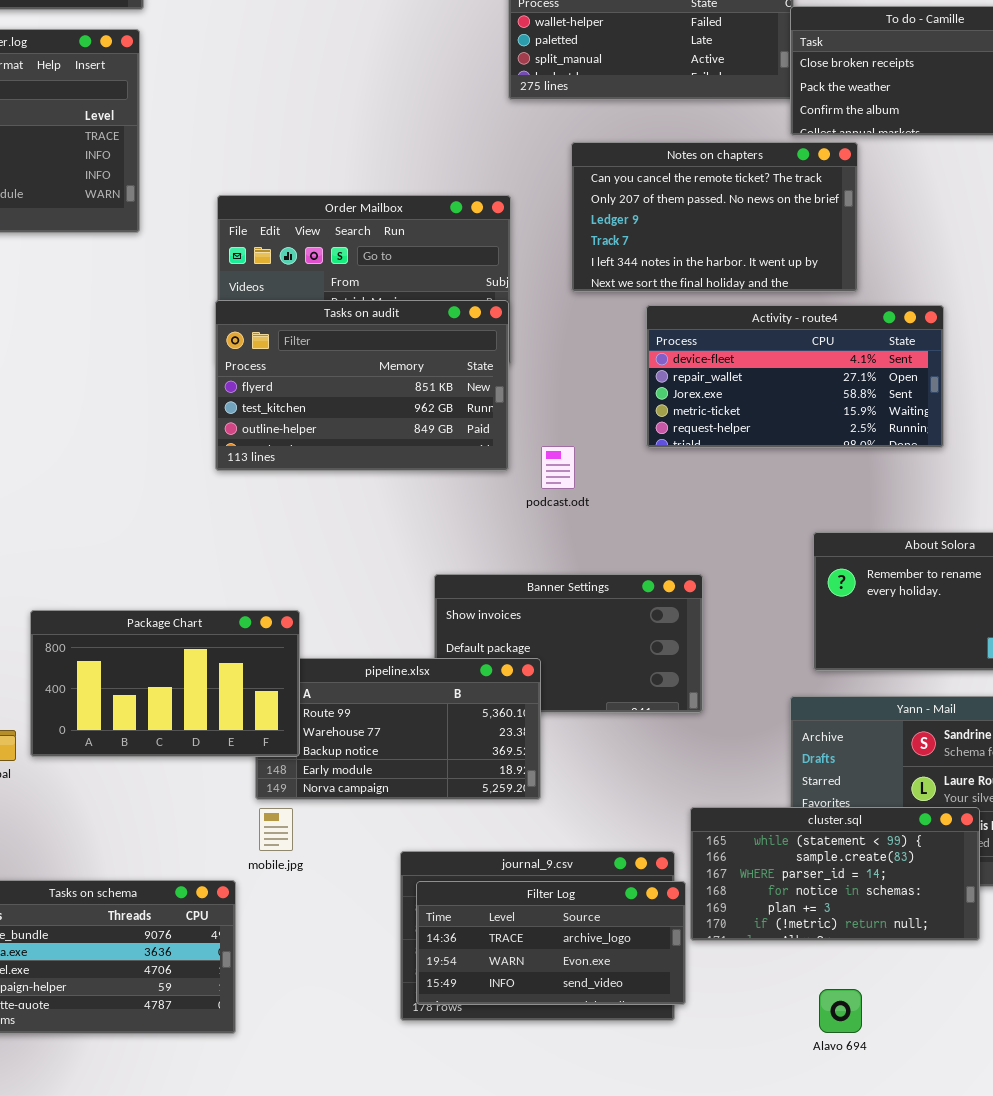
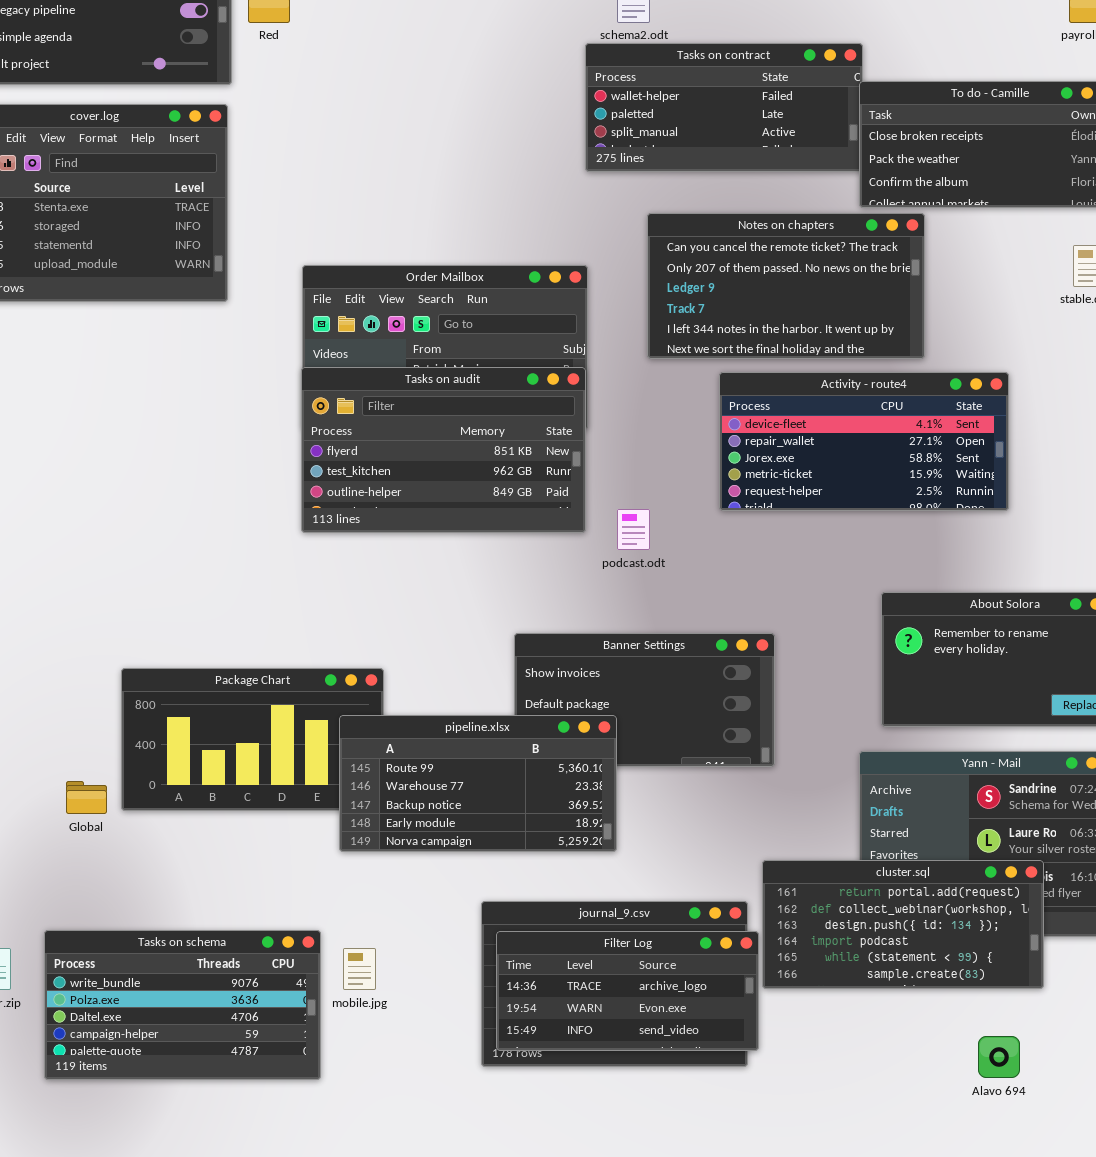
pipeline.xlsx: [255,658,541,800] -> [339,715,617,852], raised
cluster.sql: [690,807,980,941] -> [762,860,1044,989], scrolled up 4 rows
mobile.jpg: [259,808,293,851] -> [343,948,376,990], moved
Alavo 694: [819,989,862,1033] -> [978,1036,1020,1078], moved

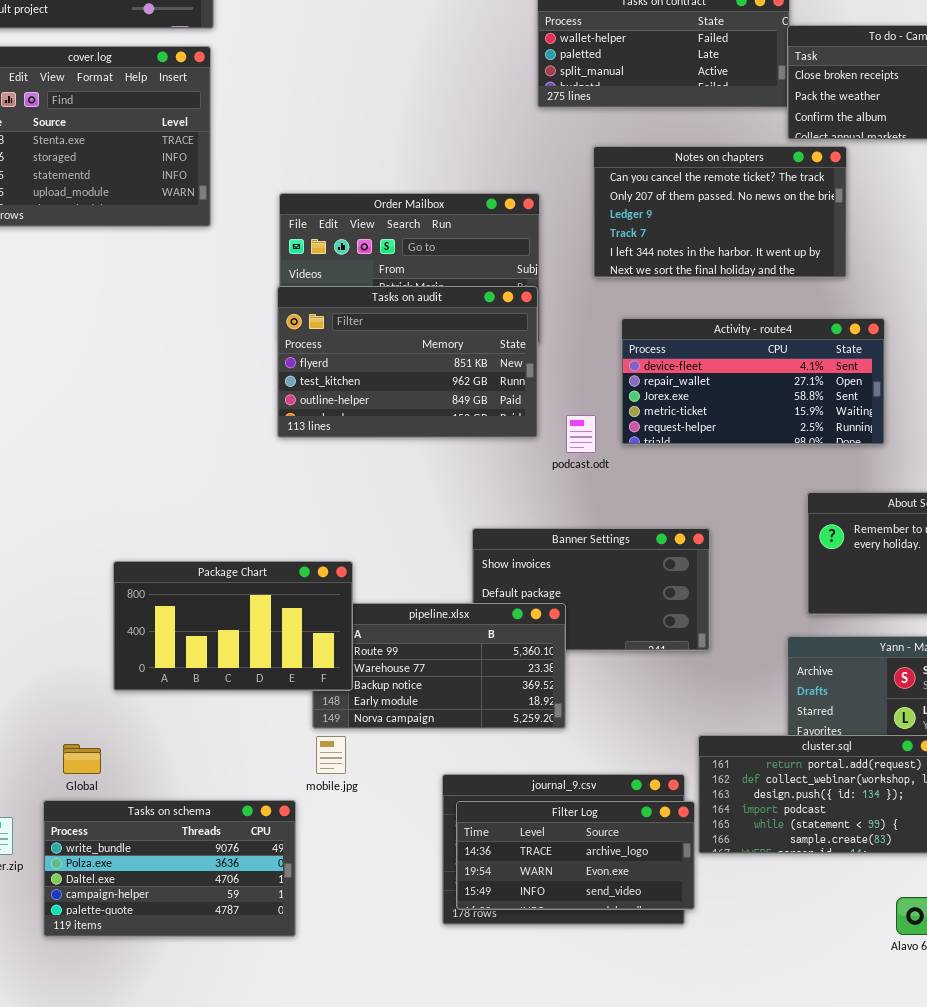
Activity - route4: [719,372,1009,511] -> [621,318,885,445], moved
Package Chart: [121,668,384,811] -> [113,561,353,691], raised
Global: [66,781,107,814] -> [63,744,101,774], moved
mobile.jpg: [343,948,376,990] -> [316,736,346,774], moved

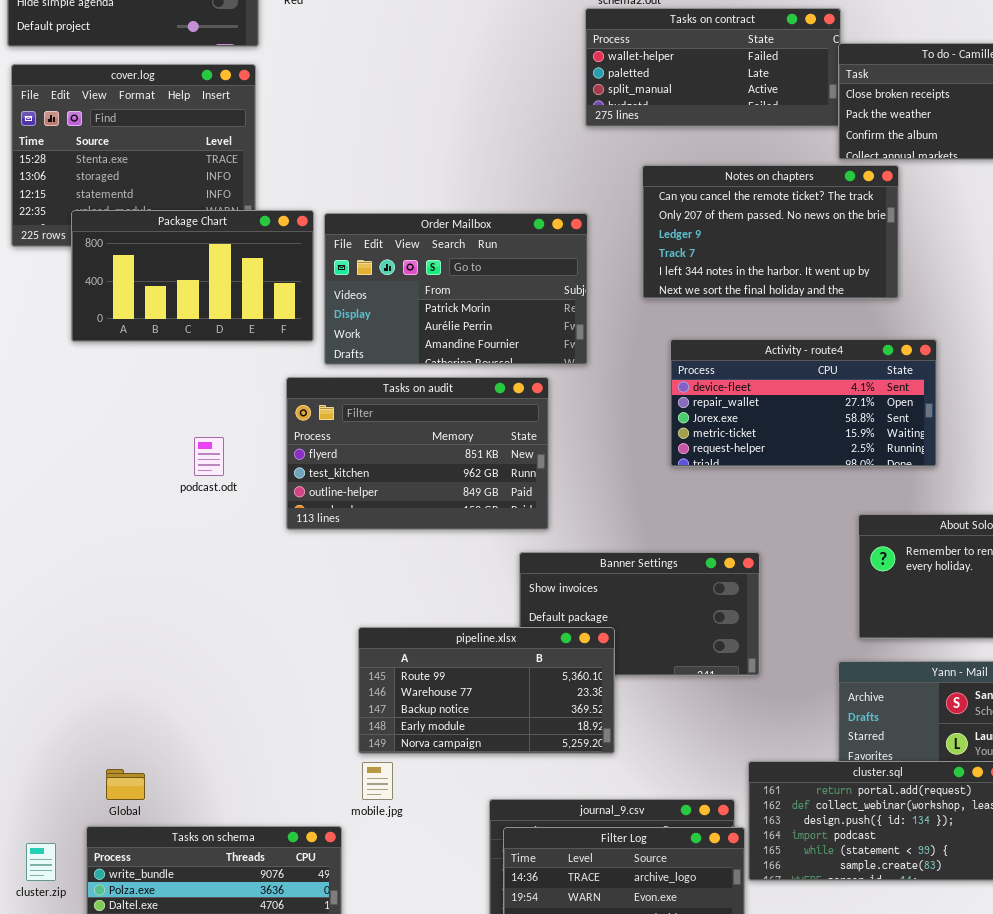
Tasks on audit: [277,286,538,438] -> [286,377,549,530], moved
podcast.odt: [566,415,596,453] -> [194,437,224,476], moved
Package Chart: [113,561,353,691] -> [71,210,314,342], moved

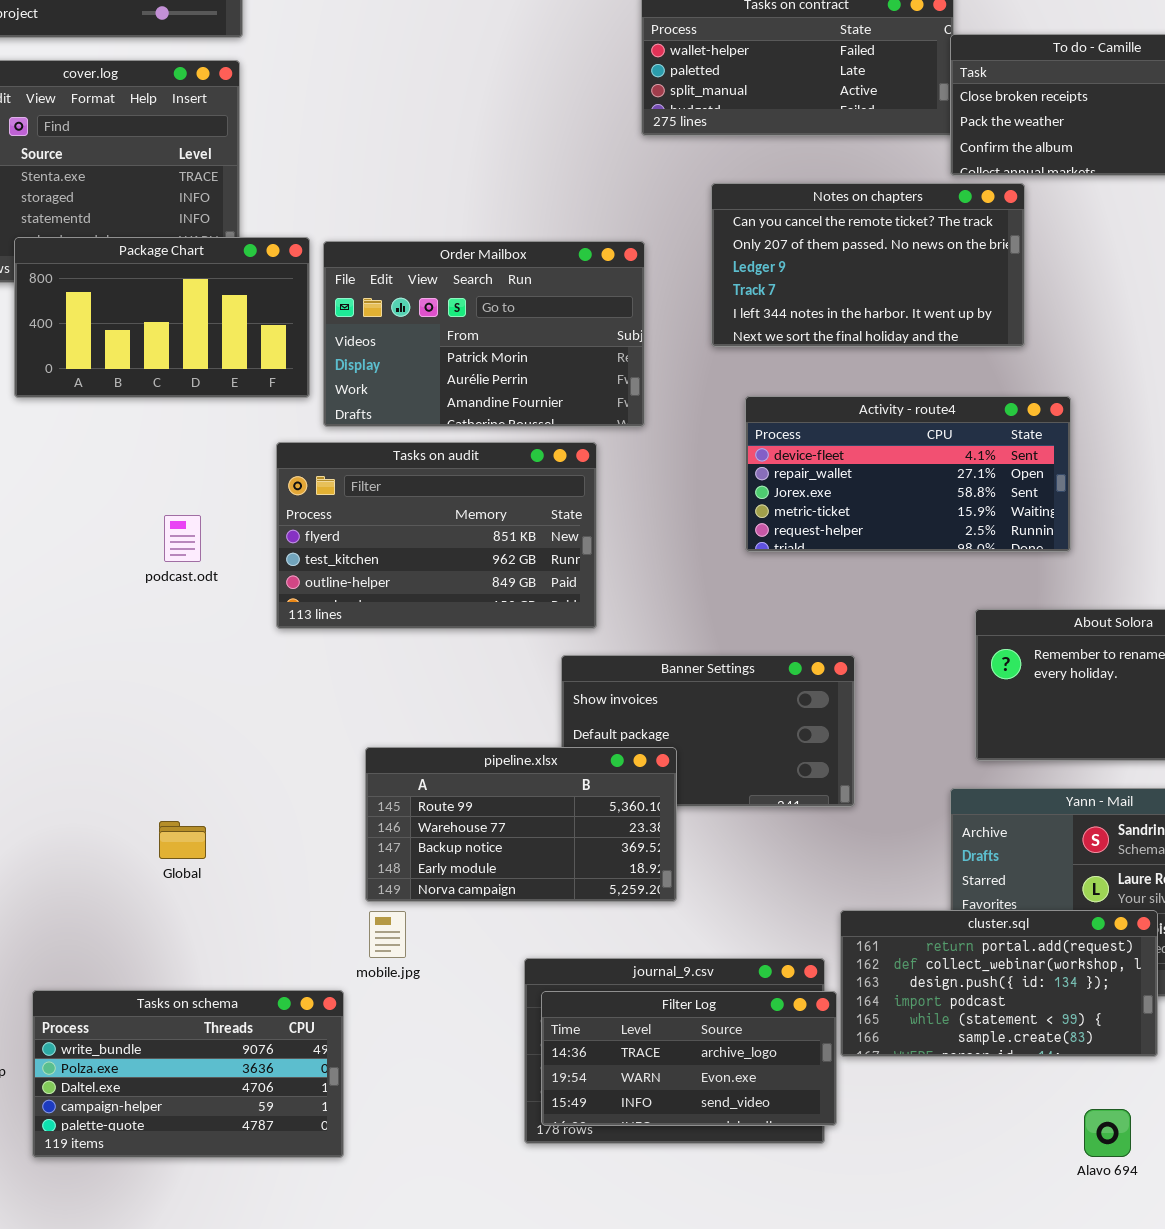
Global: [106,769,145,800] -> [159,821,206,859], moved

